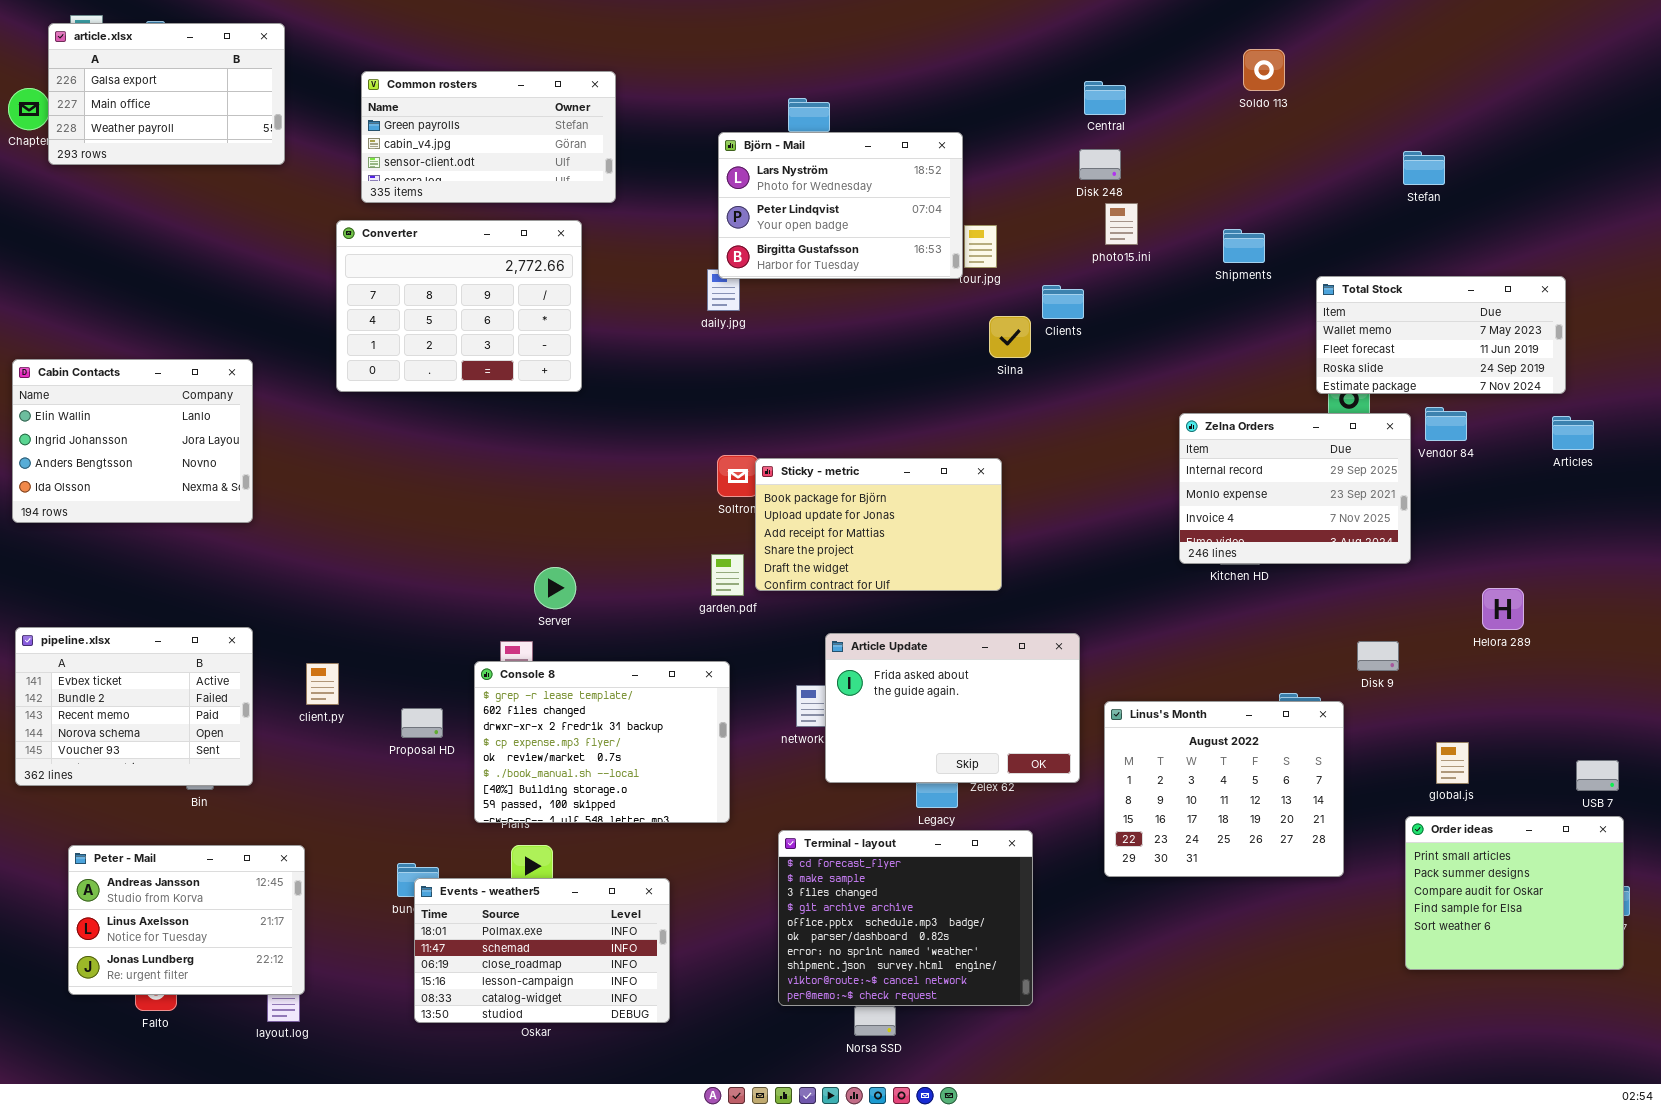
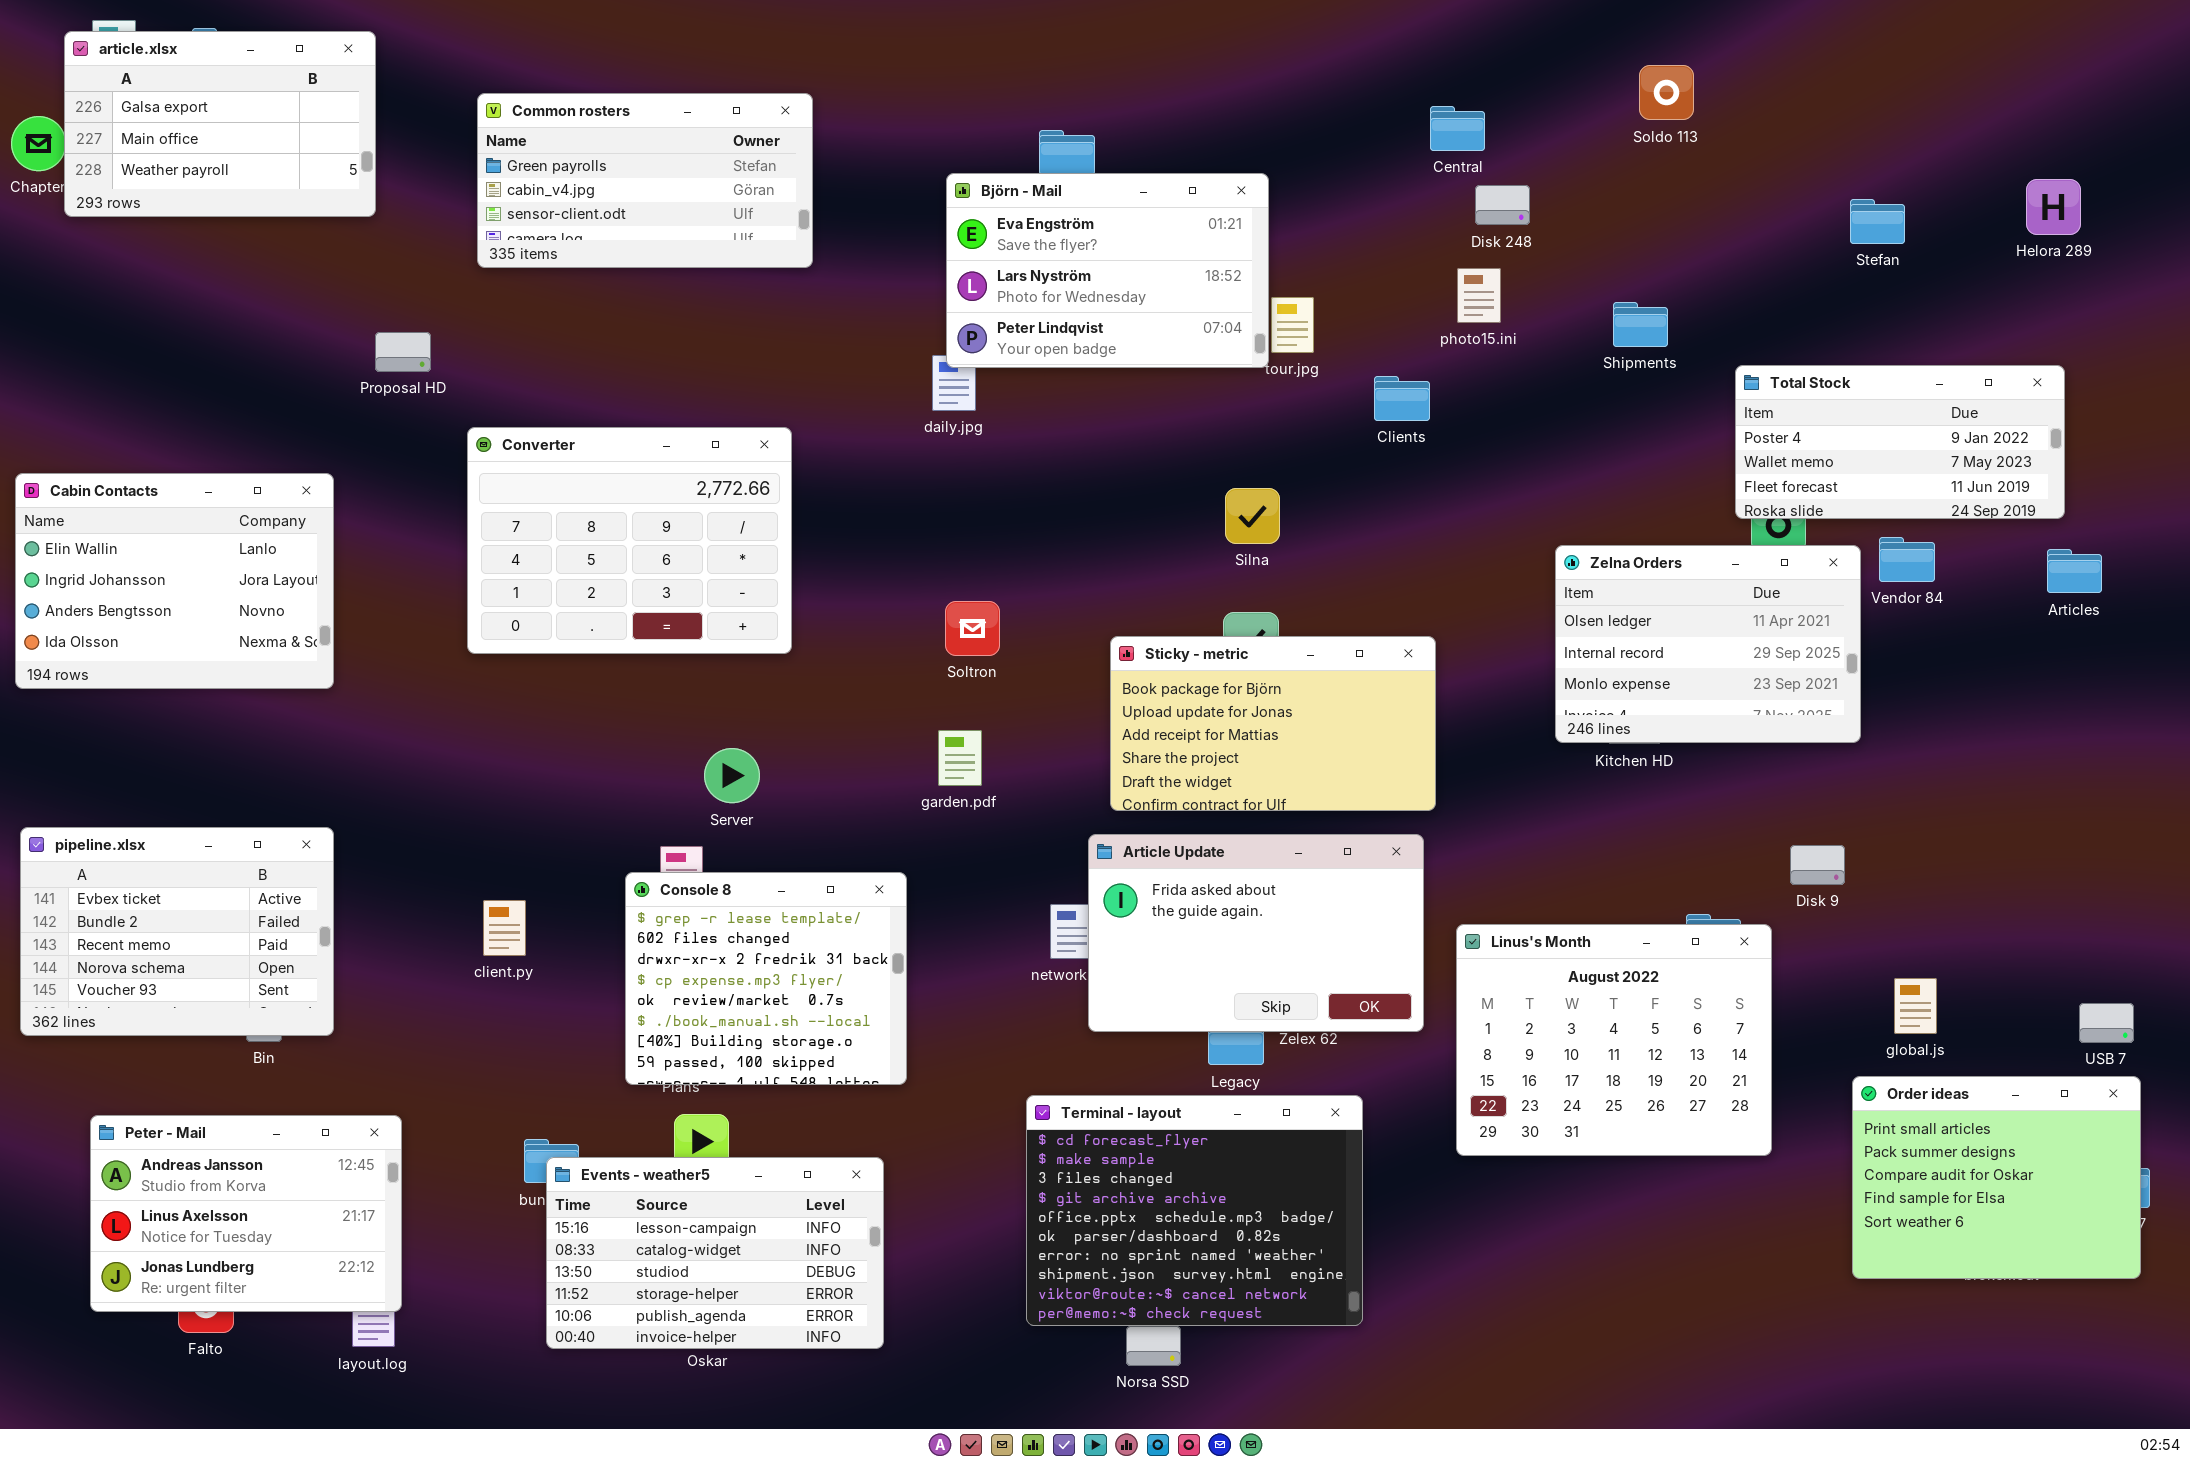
Björn - Mail: [718,132,963,279] -> [946,173,1269,368], scrolled up 1 row
Disk 248: [1079,149,1121,180] -> [1475,185,1530,225], moved
Converter: [336,220,582,392] -> [467,427,792,654], moved
Total Stock: [1316,276,1566,394] -> [1735,365,2065,519], scrolled up 1 row
Silna: [989,316,1031,358] -> [1225,488,1280,544], moved
Zelna Orders: [1179,413,1411,564] -> [1555,545,1861,743], scrolled up 1 row
Sticky - metric: [755,458,1002,591] -> [1110,636,1436,811], moved
Helora 289: [1482,588,1524,630] -> [2026,179,2081,235], moved
Console 8: [474,661,730,823] -> [625,872,907,1085], resized
client.py: [306,663,339,705] -> [483,900,526,956], moved
Proposal HD: [401,708,443,738] -> [375,332,431,372], moved
Events - weather5: [414,878,670,1023] -> [546,1157,884,1349], scrolled down 3 rows

